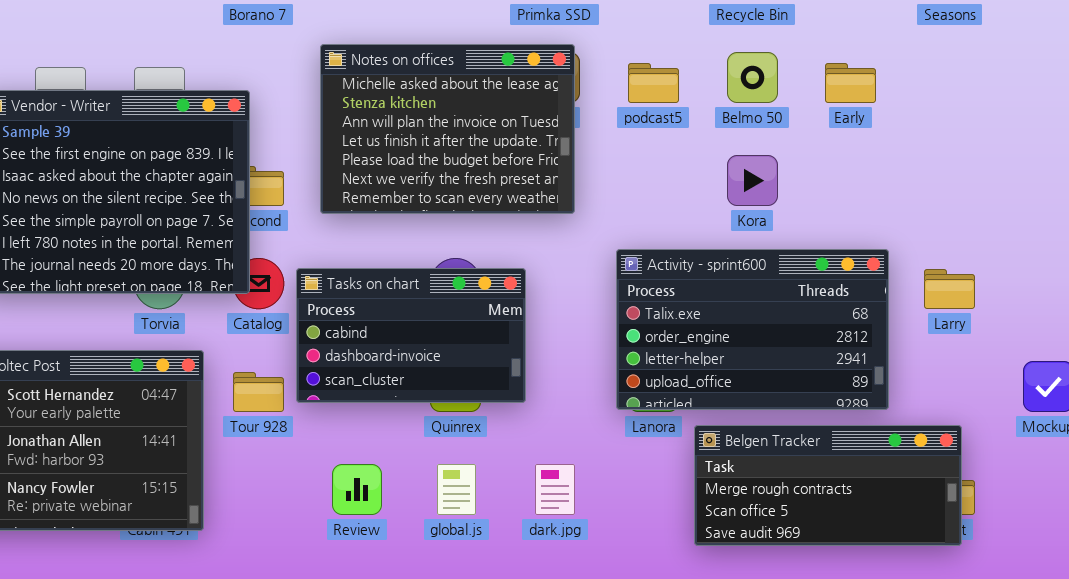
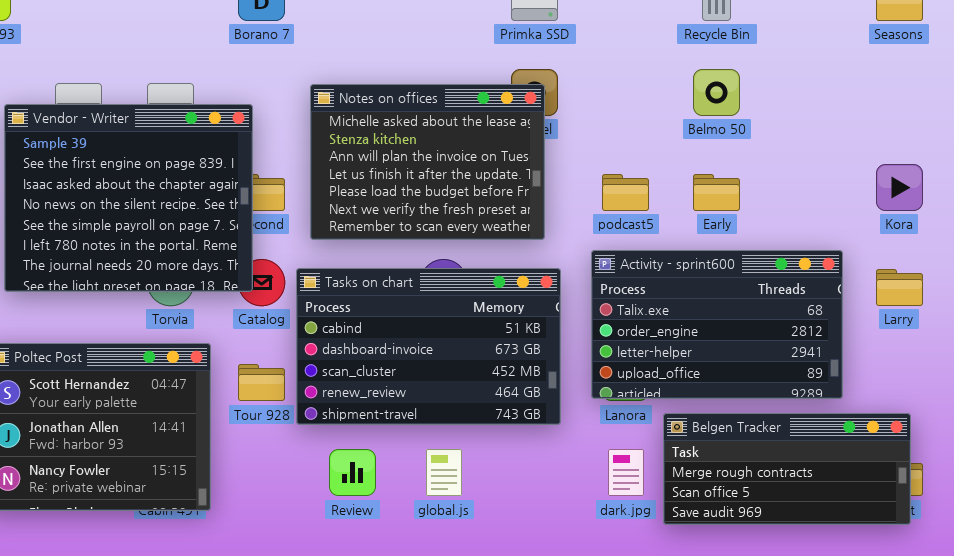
Notes on offices: [320,44,575,214] -> [310,84,545,240], moved
podcast5: [628,63,679,103] -> [602,174,649,211], moved
Early: [825,63,876,103] -> [693,174,740,211], moved
Kora: [727,155,778,206] -> [876,164,923,211], moved
Tasks on chart: [296,268,526,403] -> [296,268,561,425], resized
dark.jpg: [535,464,575,515] -> [608,449,644,496], moved

